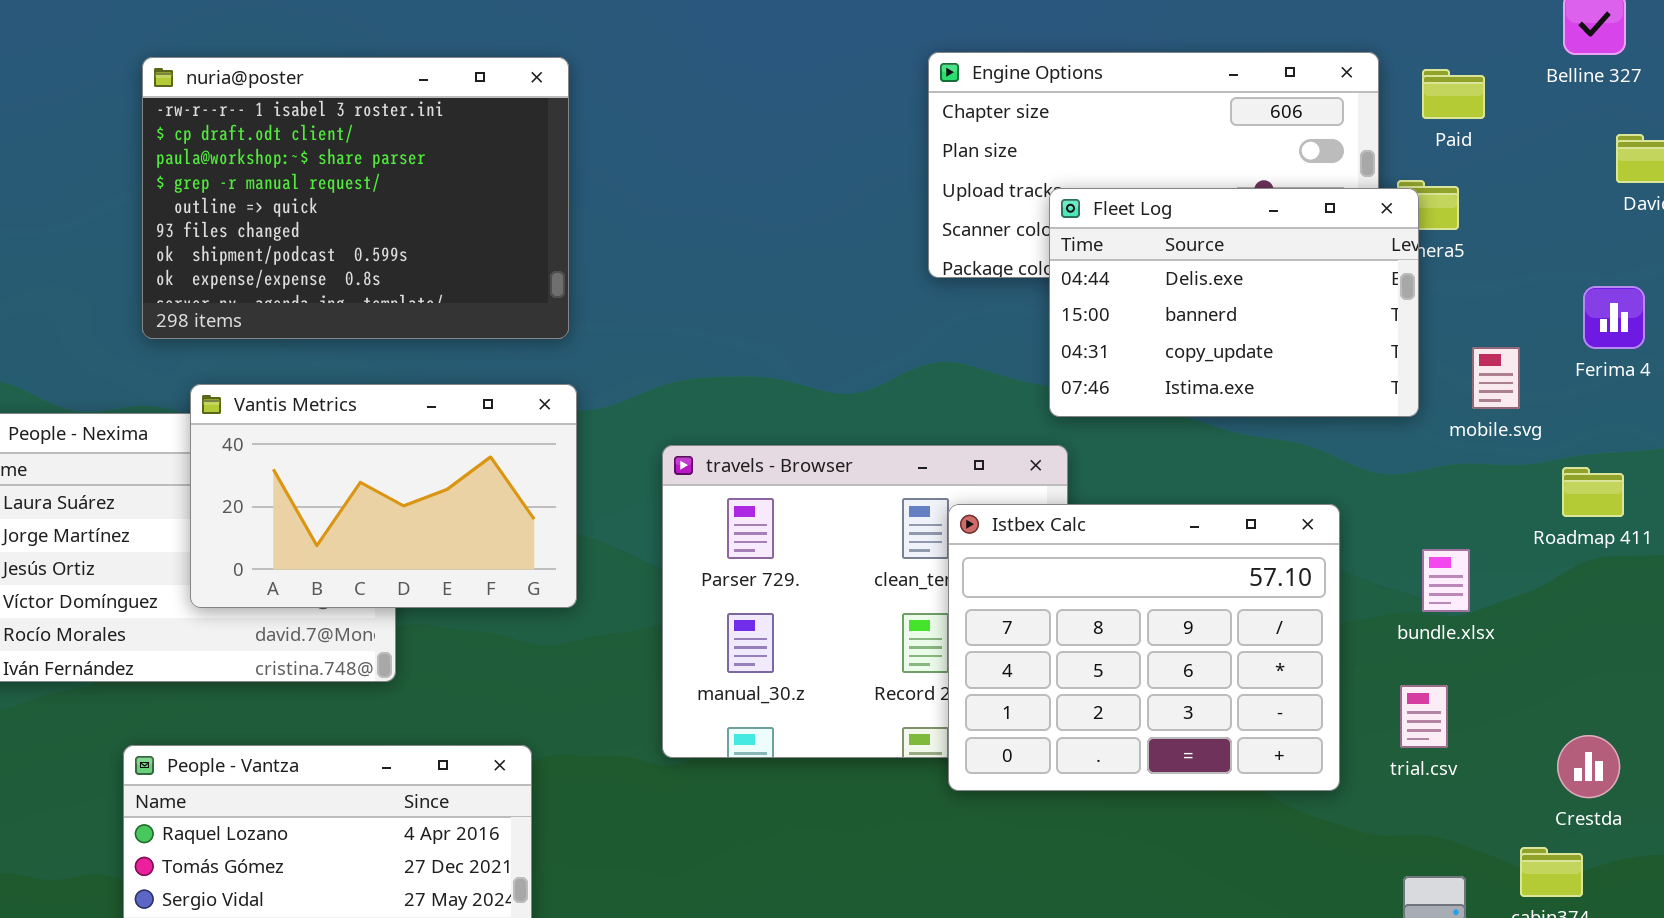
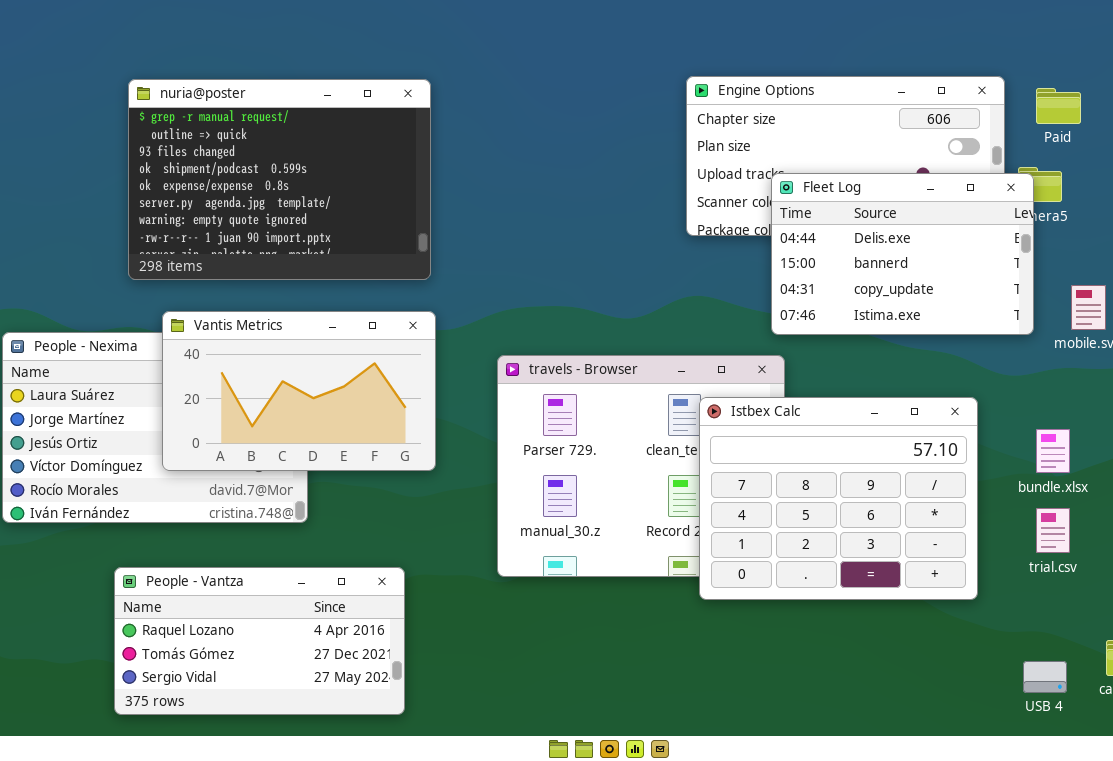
nuria@poster: [142,57,569,339] -> [128,79,431,280], scrolled down 3 rows
trial.csv: [1400,685,1448,748] -> [1036,508,1070,553], moved

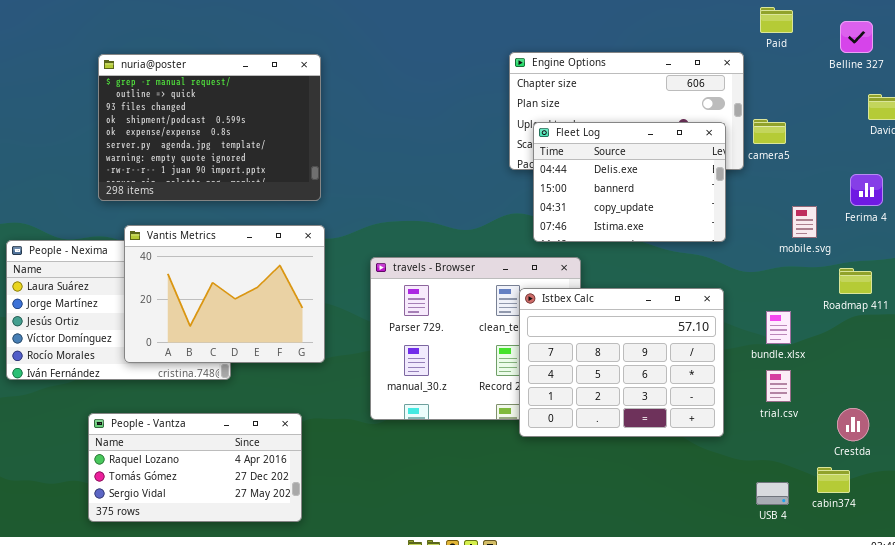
Paid: [1036,88,1081,124] -> [760,7,793,33], moved
Fleet Log: [771,173,1034,335] -> [533,122,726,242], moved
Vantis Metrics: [162,311,436,471] -> [124,225,325,363], resized

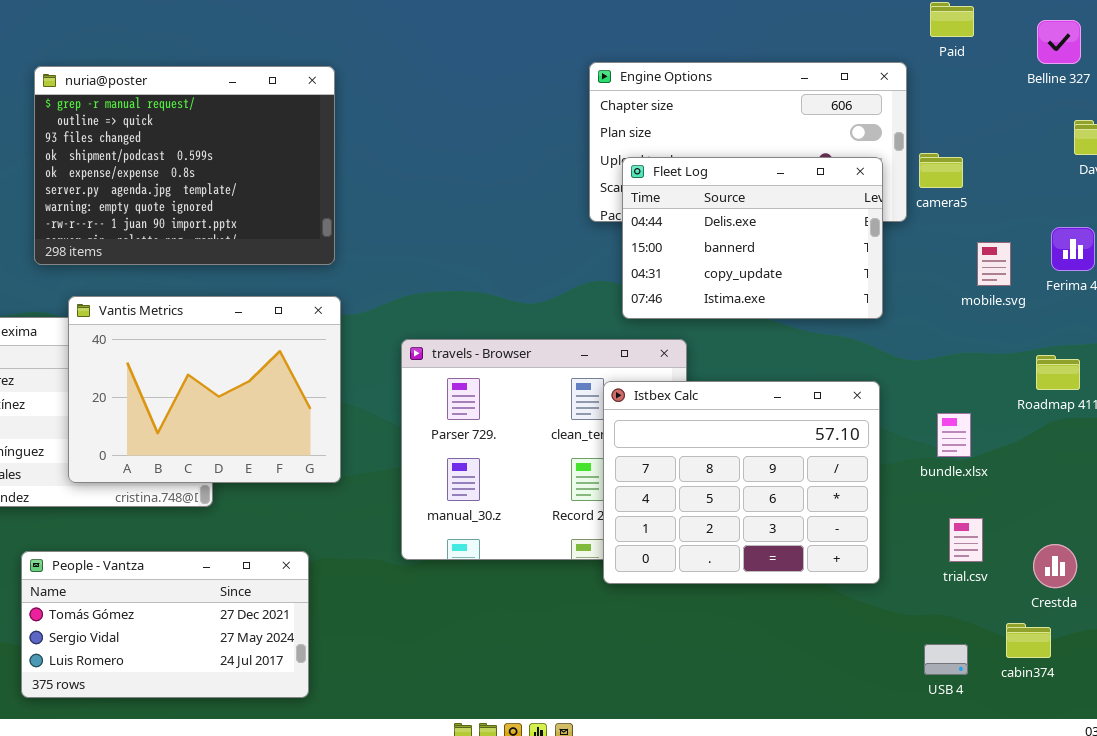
mobile.svg: [792,206,817,238] -> [977,242,1011,286], moved
trial.csv: [766,370,791,402] -> [949,518,983,562], moved
People - Vantza: [88,413,302,522] -> [21,551,309,698], scrolled down 1 row

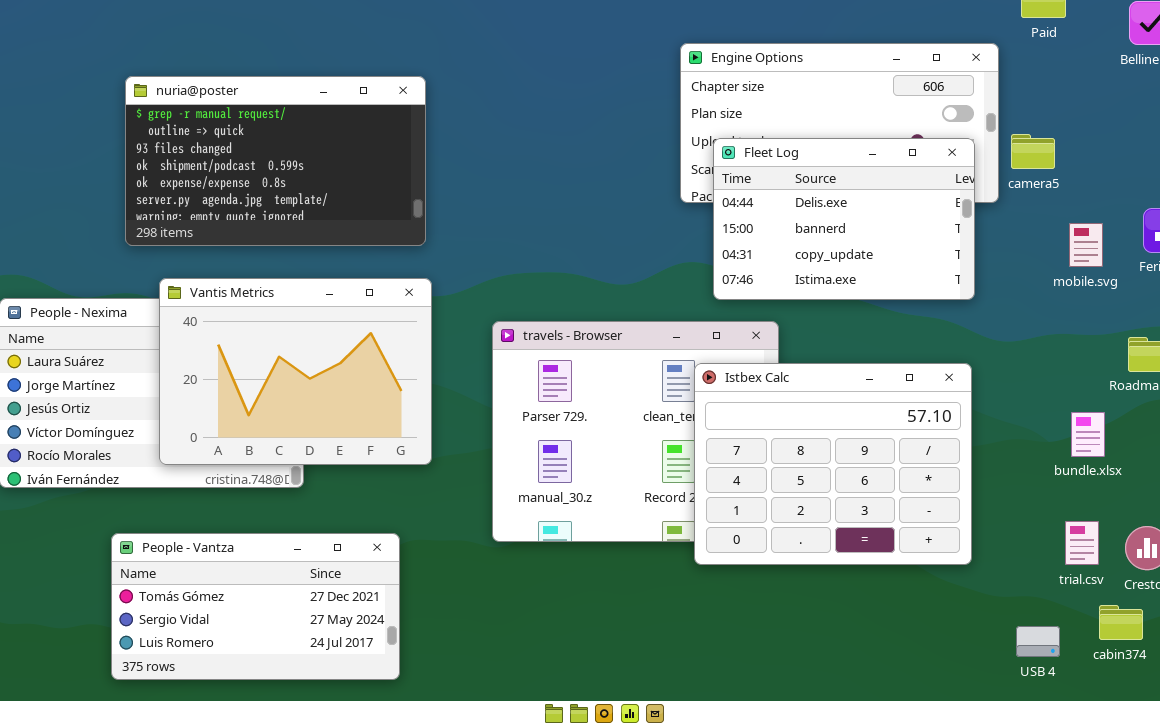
nuria@poster: [34,66,335,265] -> [125,76,426,246], resized
bundle.xlsx: [937,413,971,457] -> [1071,412,1105,457], moved
trial.csv: [949,518,983,562] -> [1065,521,1099,565], moved

